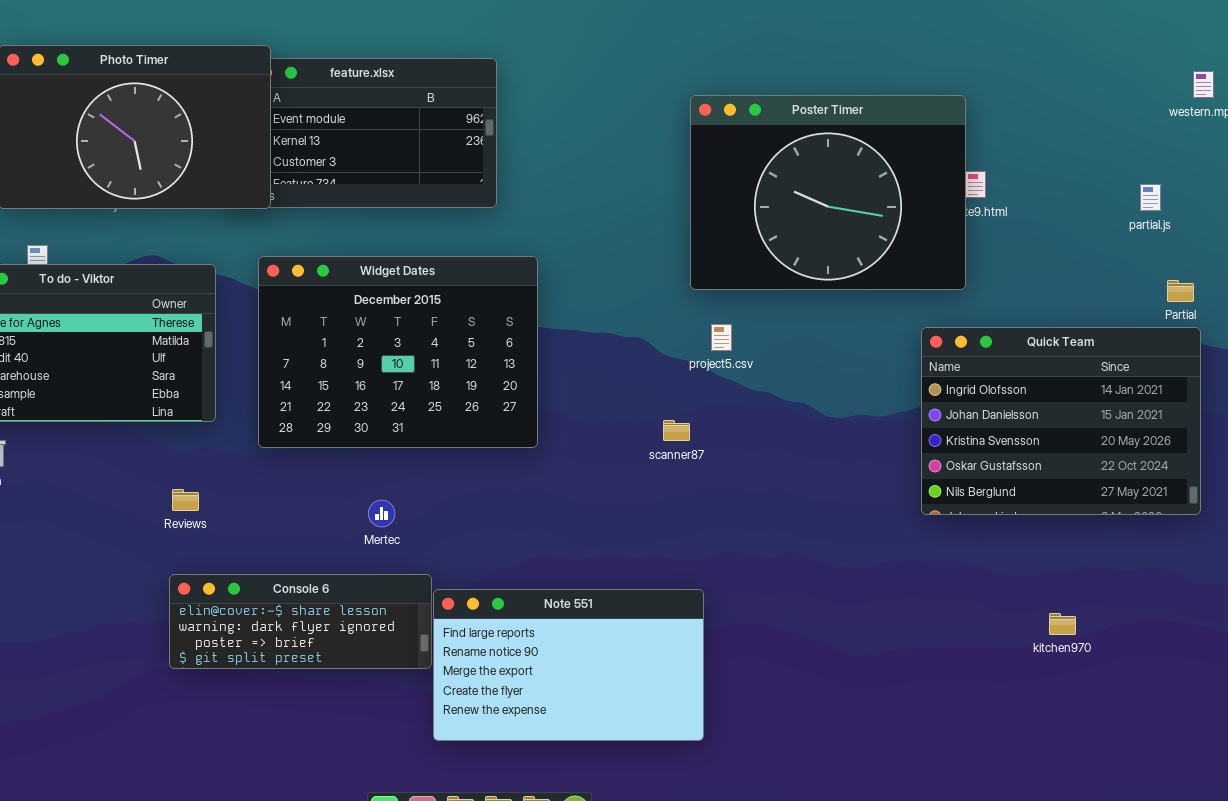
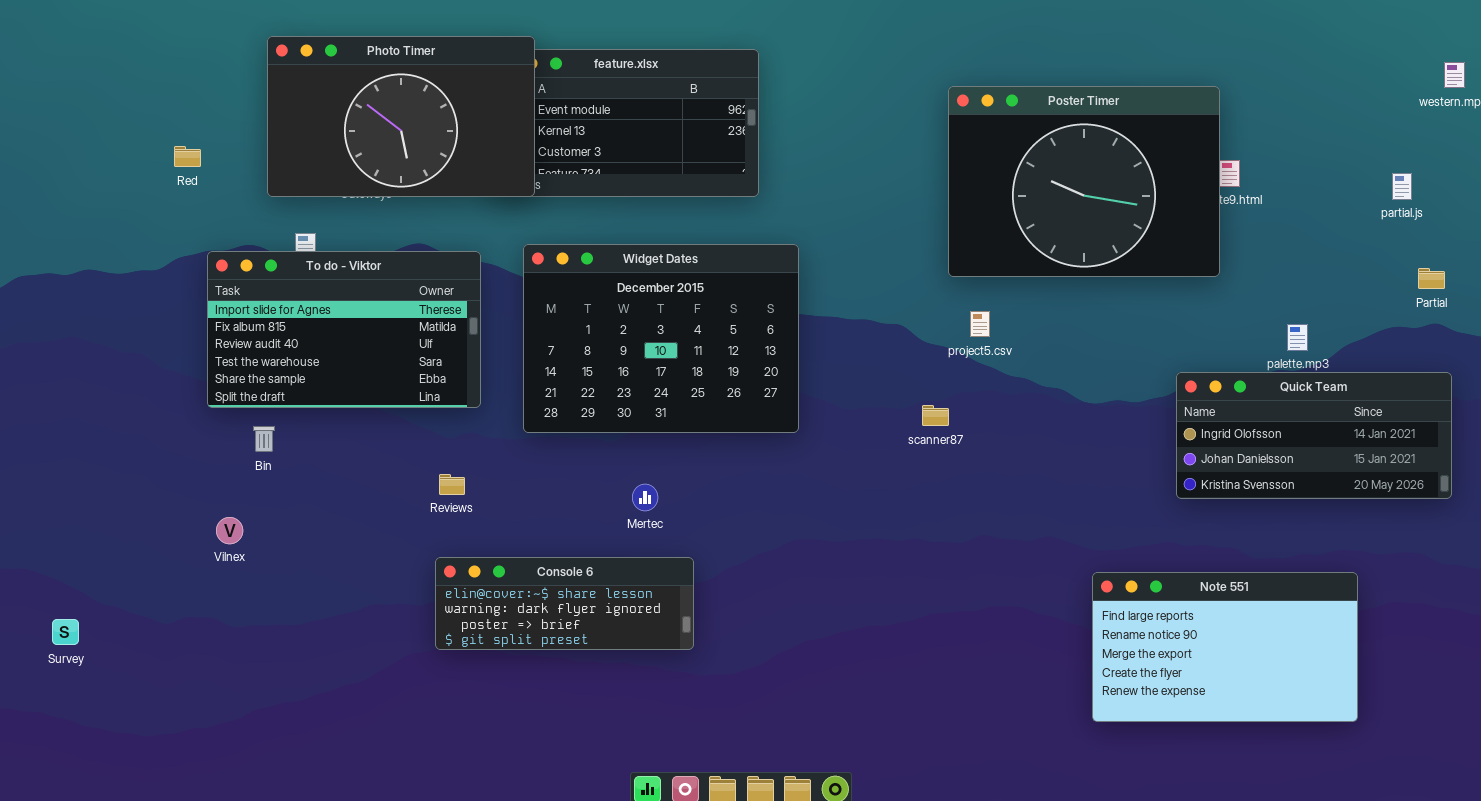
Quick Team: [921,327,1201,515] -> [1176,372,1452,499], resized
Note 551: [433,589,704,741] -> [1092,572,1358,722], moved

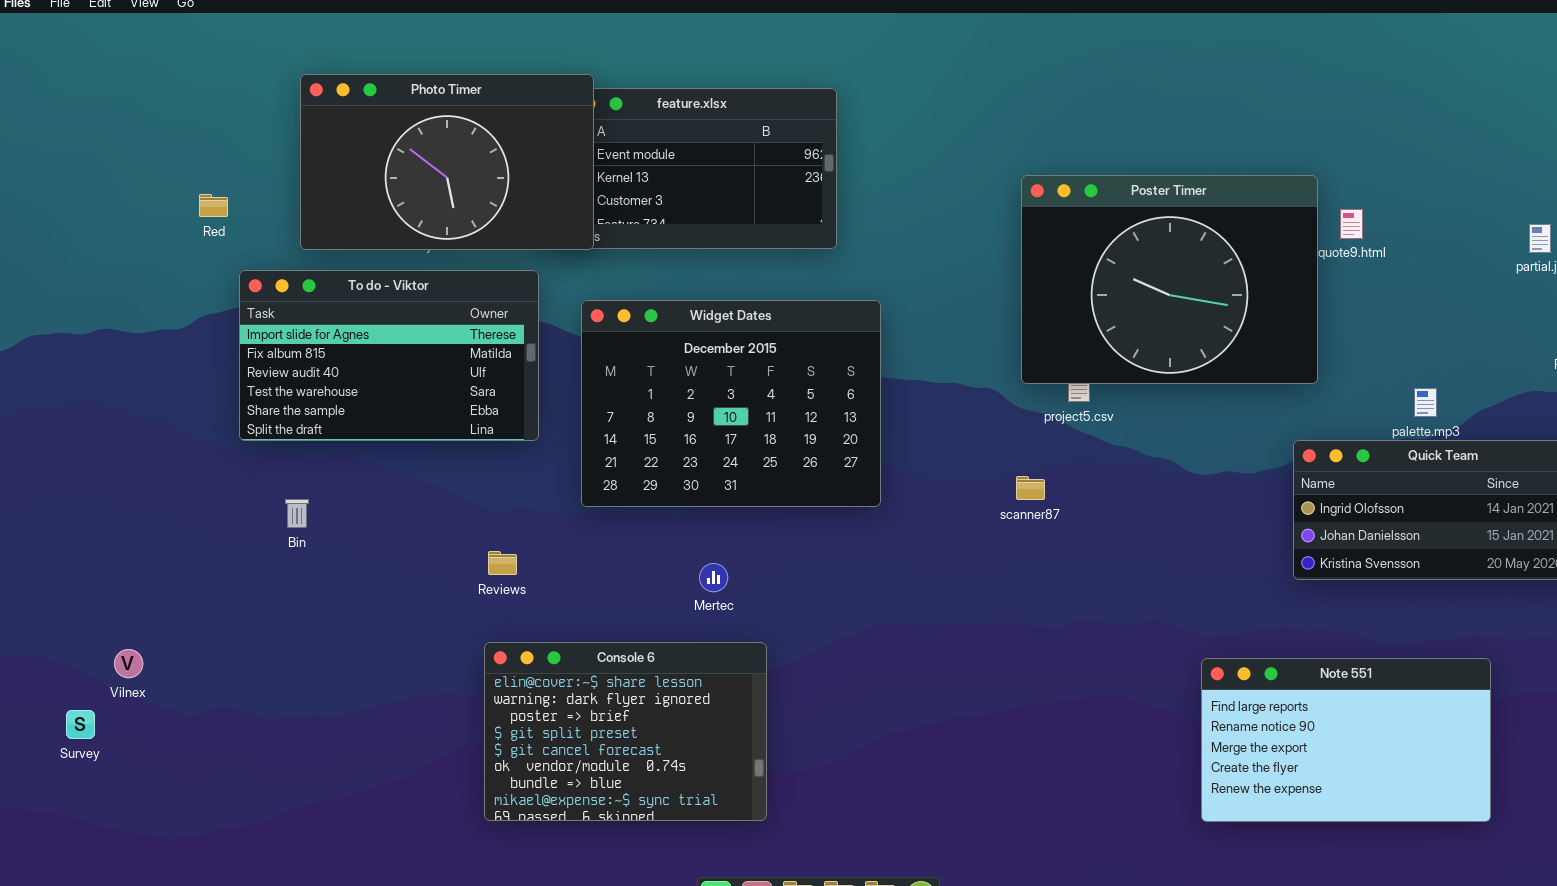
Poster Timer: [948,86,1220,277] -> [1021,175,1318,384], moved
To do - Viktor: [207,251,481,408] -> [239,270,539,441], moved
Vilnex: [216,517,243,544] -> [114,649,143,678], moved
Console 6: [435,557,694,650] -> [484,642,767,821], resized

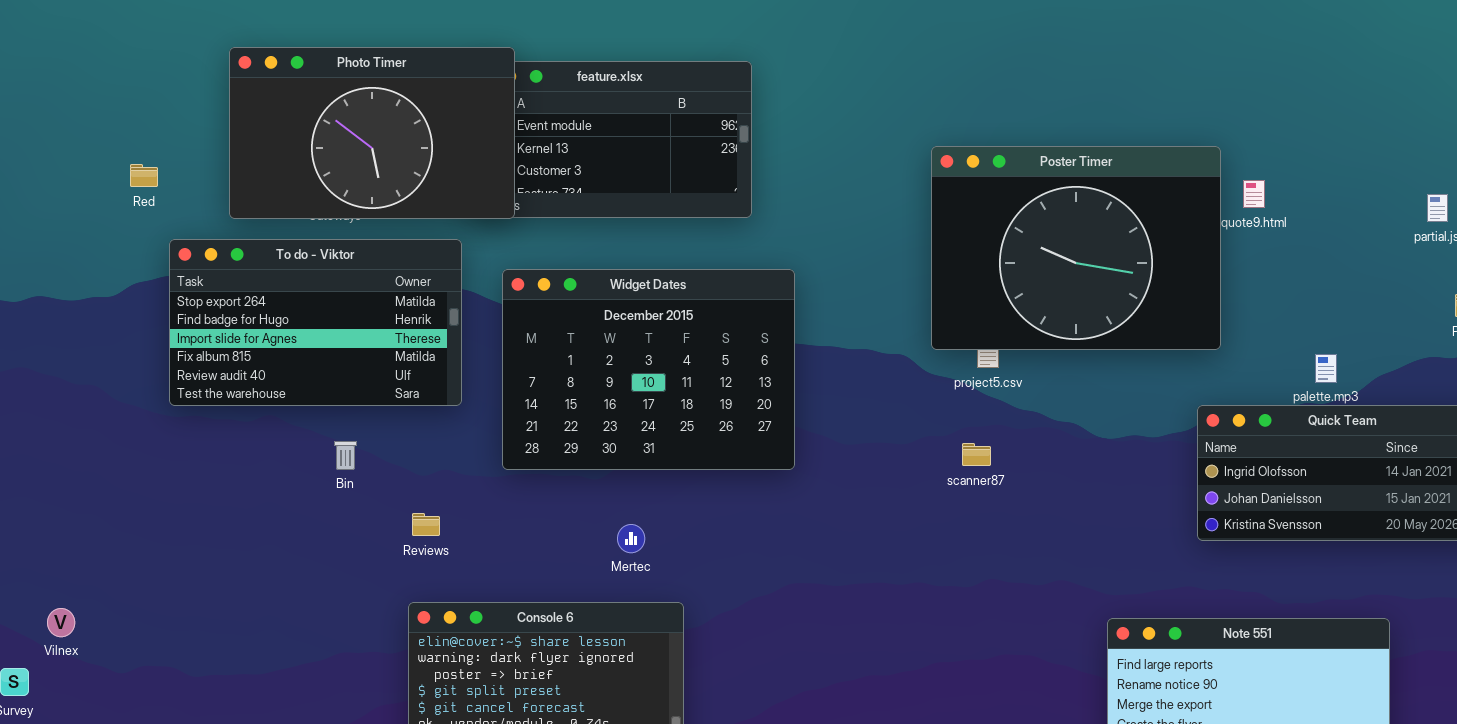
To do - Viktor: [239,270,539,441] -> [169,239,462,406], scrolled up 2 rows
scanner87: [1016,476,1045,500] -> [962,443,991,466], moved
Bin: [285,499,309,528] -> [334,441,357,470], moved

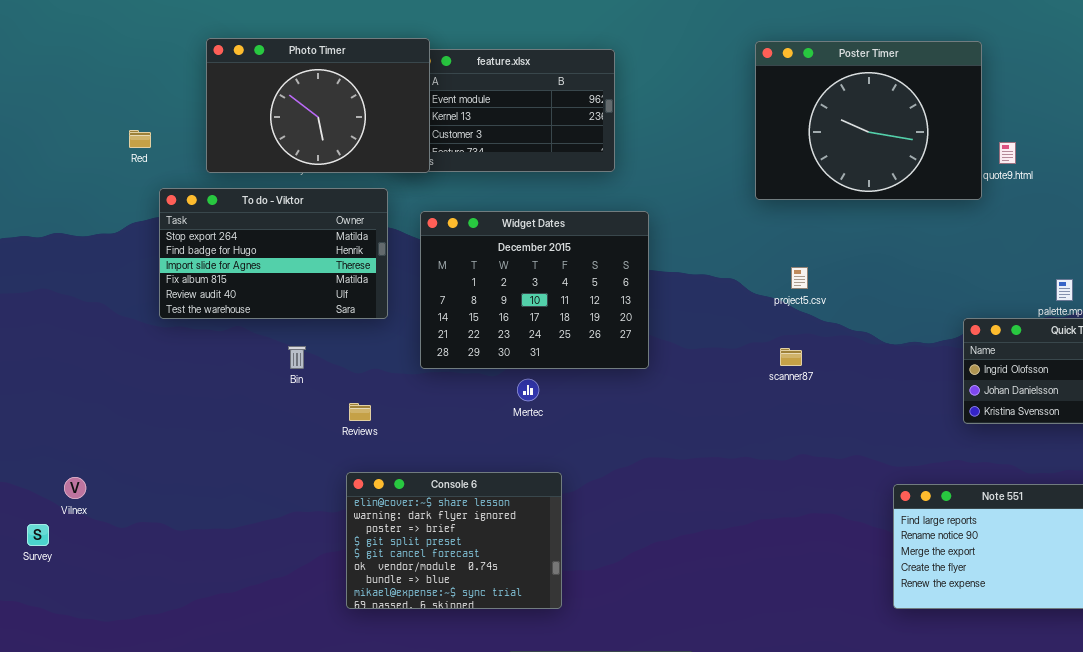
Poster Timer: [931,146,1221,350] -> [755,41,982,200], moved
Mertec: [617,524,645,553] -> [517,379,539,401], moved

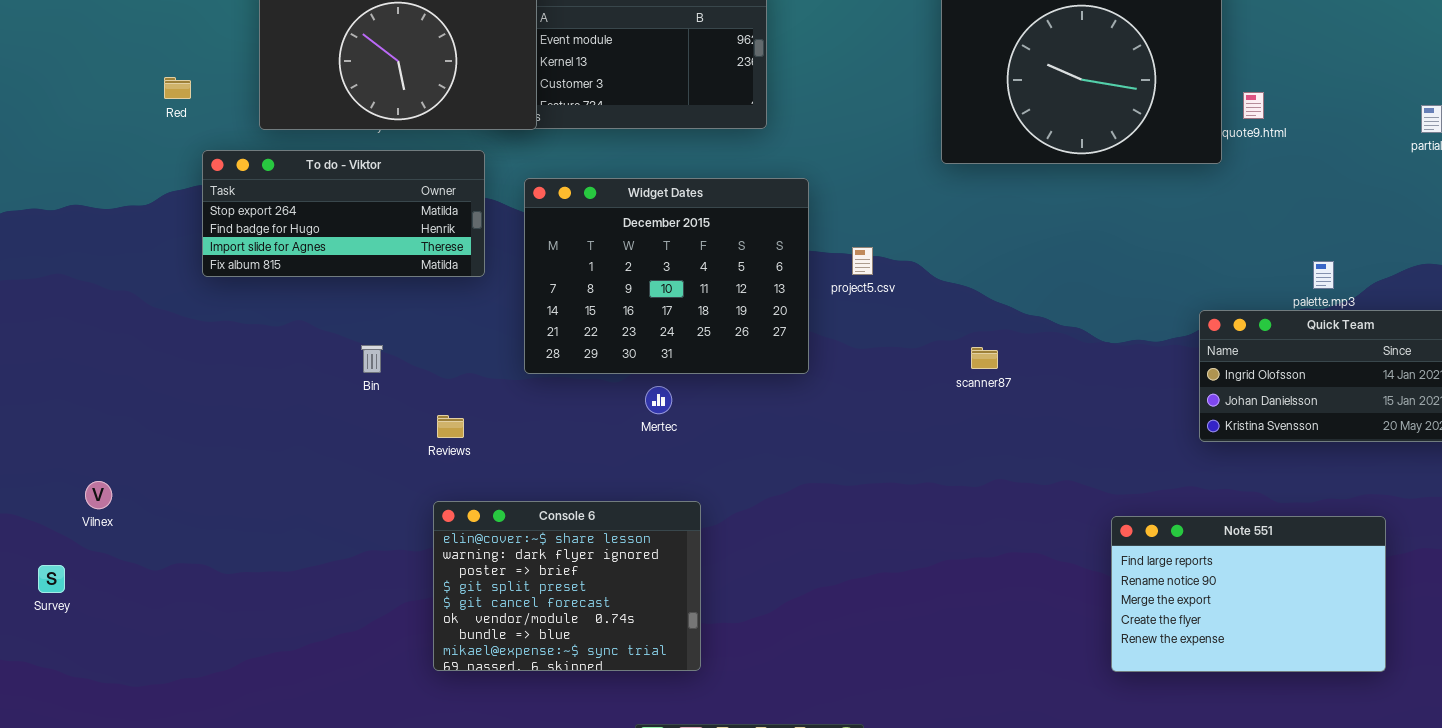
To do - Viktor: [159,188,388,319] -> [202,150,485,277], resized
project5.csv: [791,267,808,289] -> [852,247,873,275], moved
Vilnex: [64,477,86,499] -> [85,481,112,509], moved

